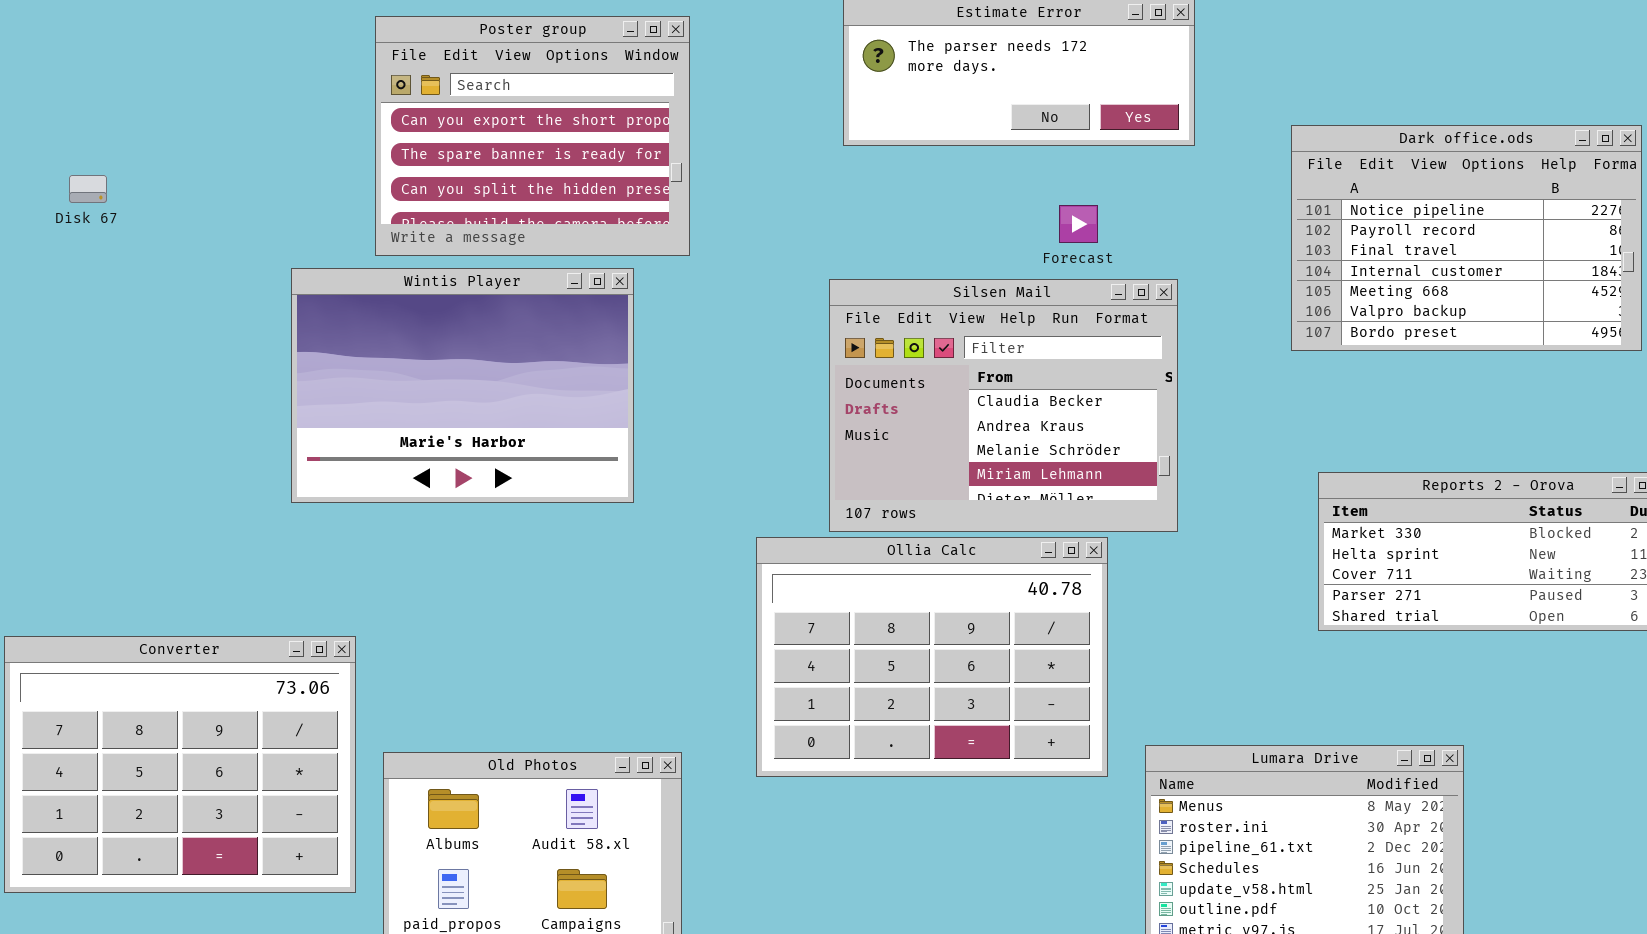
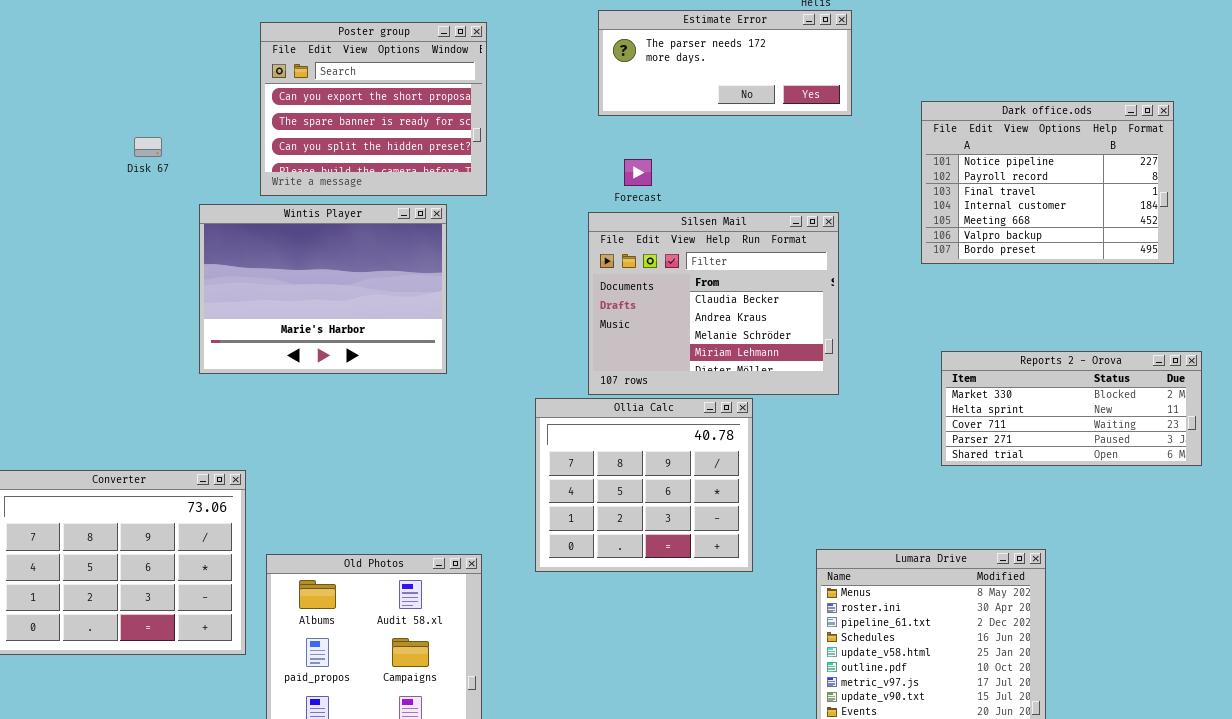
Disk 67: [69,175,107,203] -> [134,137,162,157], moved
Forecast: [1059,205,1098,243] -> [624,159,652,186], moved
Ollia Calc: [756,537,1108,777] -> [535,398,753,572], resized

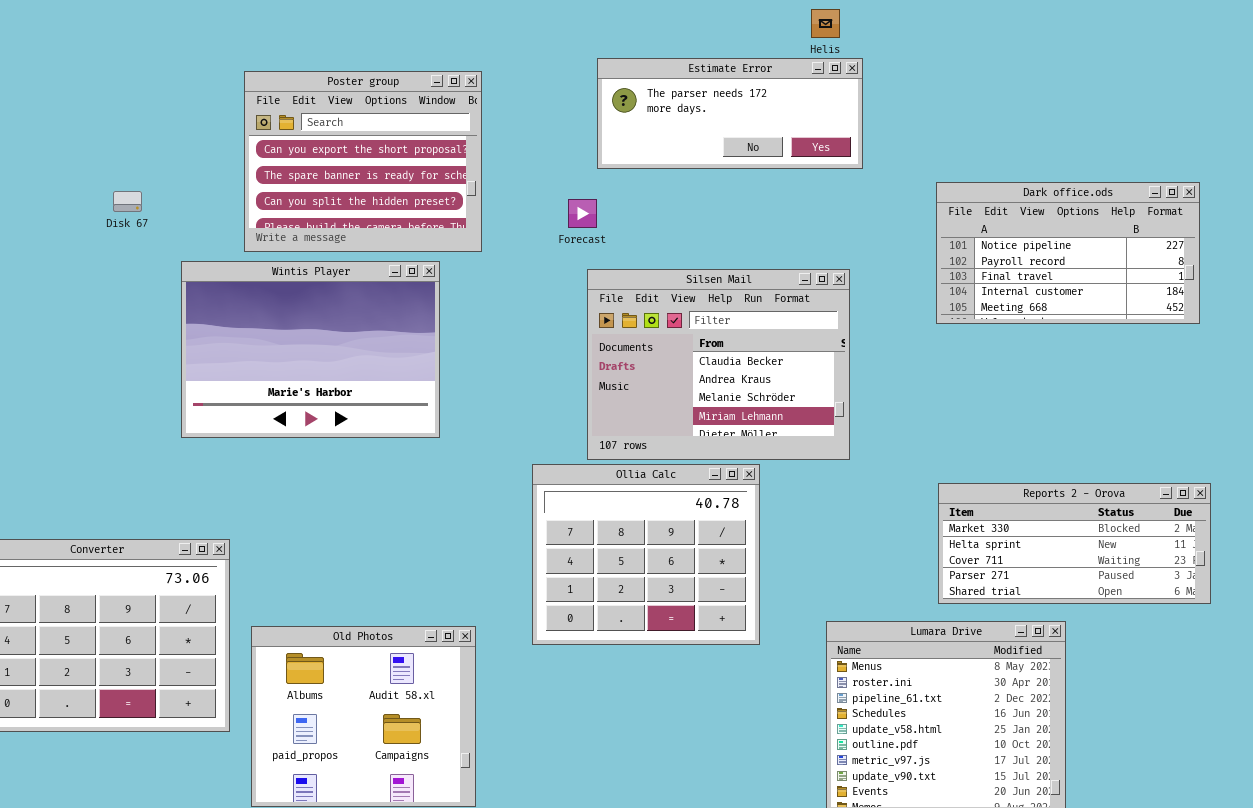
Dark office.ods: [921,101,1174,264] -> [936,182,1200,324], resized
Forecast: [624,159,652,186] -> [568,199,597,228], moved
Reports 2 - Orova: [941,351,1202,466] -> [938,483,1211,604], moved

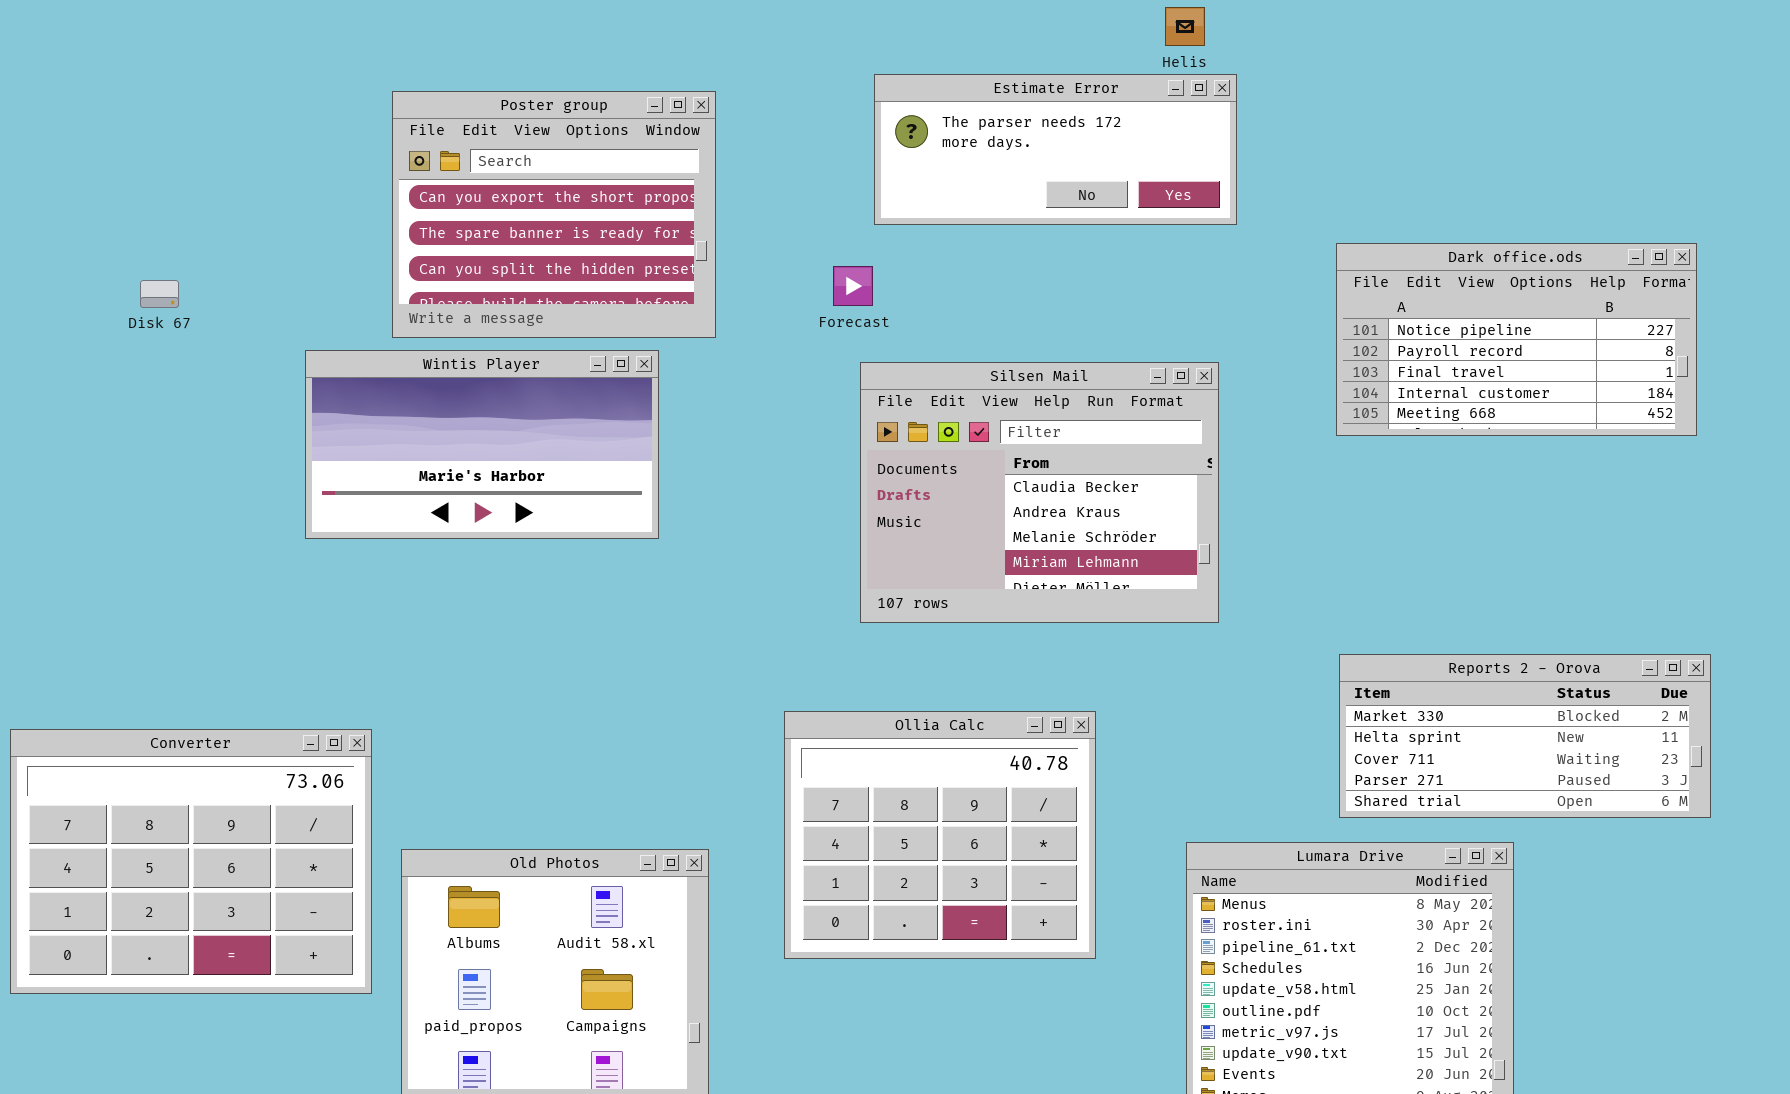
Disk 67: [113,191,142,212] -> [140,280,179,308], moved
Wintis Player: [181,261,440,438] -> [305,350,659,539], resized
Ollia Calc: [532,464,760,645] -> [784,711,1096,959], moved

